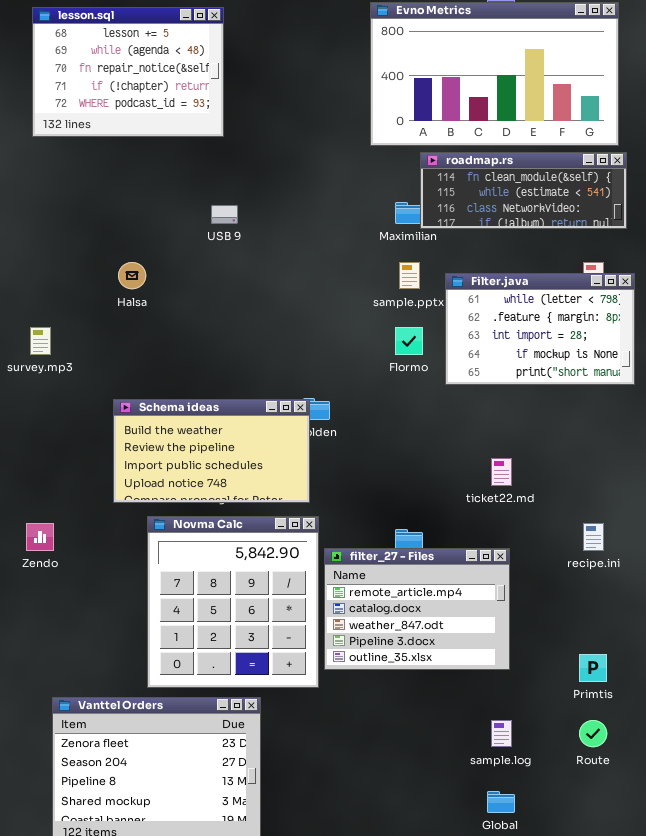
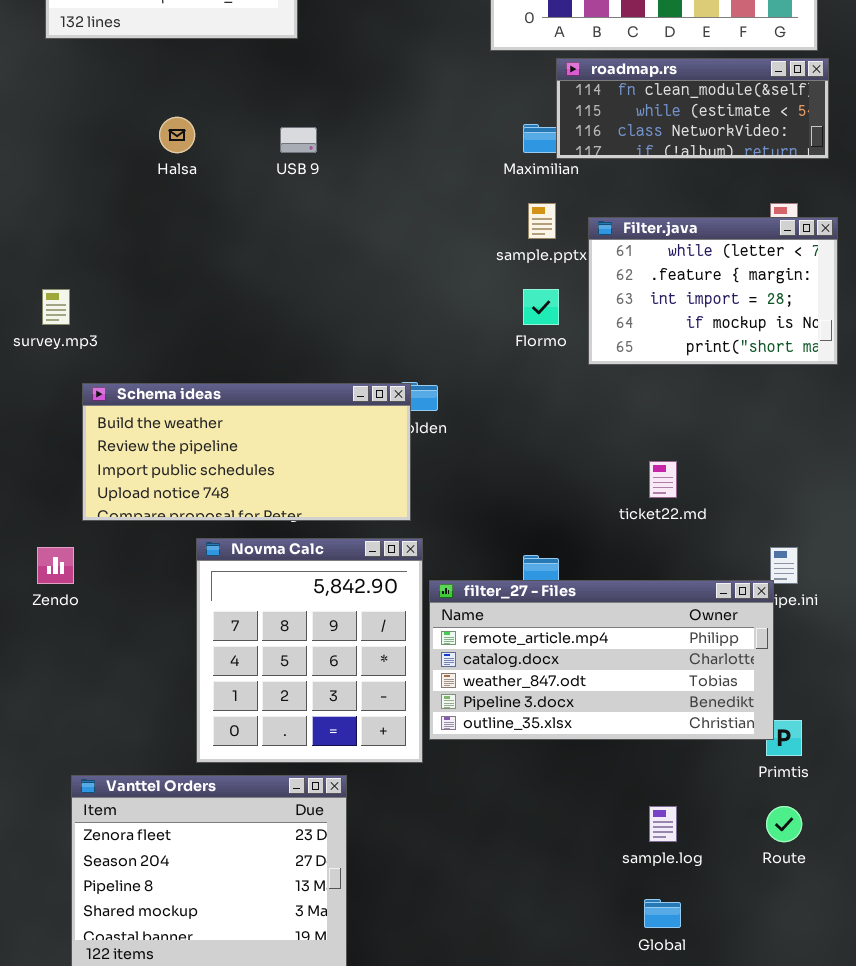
Halsa: [118,262,146,289] -> [159,117,195,153], moved
Schema ideas: [113,399,310,503] -> [82,383,411,521], resized
filter_27 - Files: [324,548,510,670] -> [429,580,774,740], resized

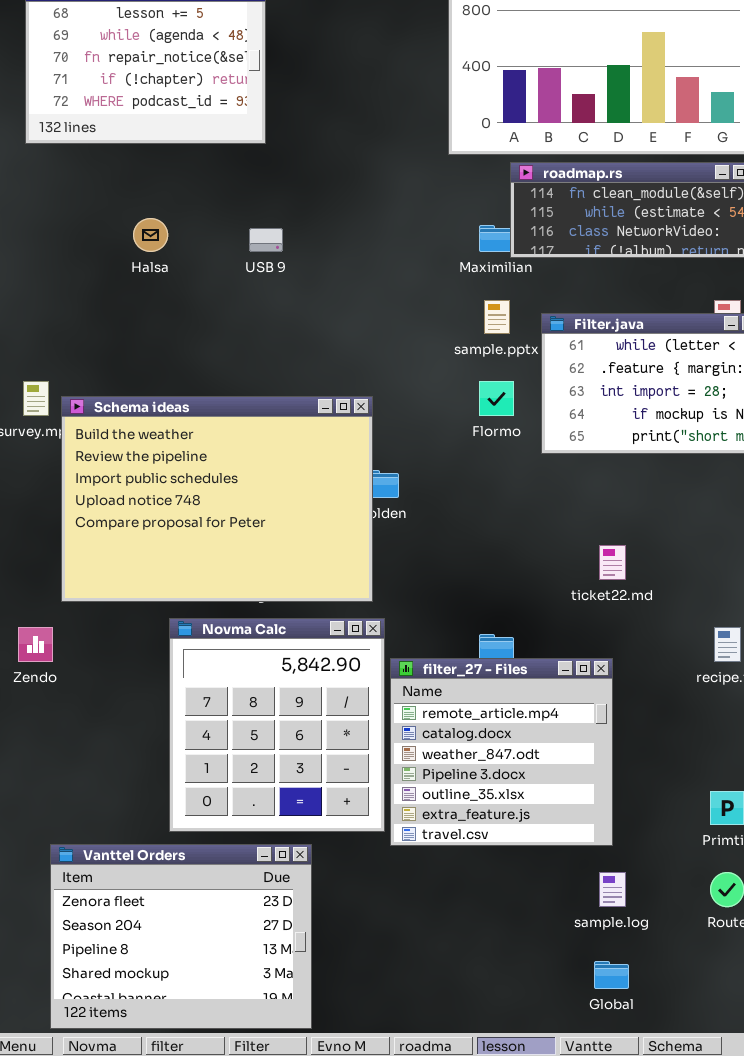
Schema ideas: [82,383,411,521] -> [61,396,373,602], resized
filter_27 - Files: [429,580,774,740] -> [390,658,613,846], resized

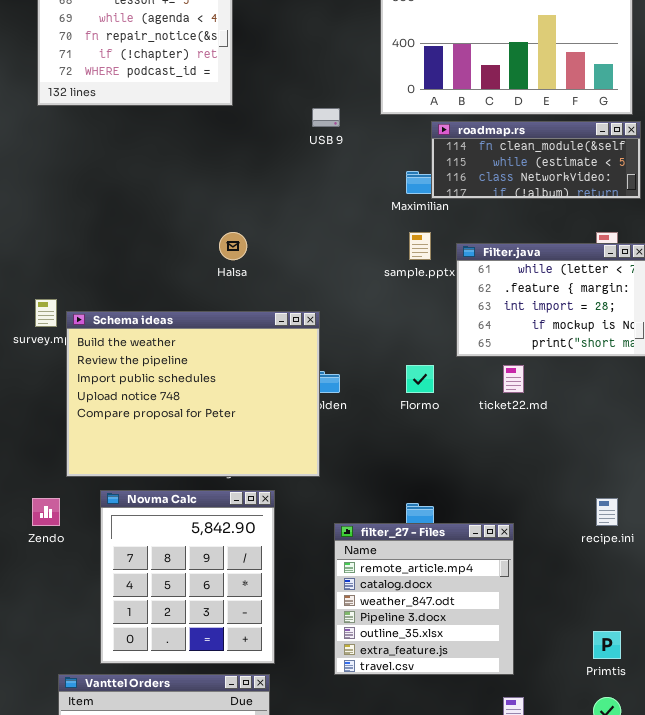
Halsa: [133,218,168,252] -> [219,232,247,260], moved
USB 9: [249,228,283,252] -> [312,108,340,127], moved
Flormo: [479,381,514,416] -> [406,365,434,393], moved
ticket22.md: [599,545,626,580] -> [503,365,524,393], moved
Novma Calc: [169,618,385,832] -> [100,490,275,664], moved

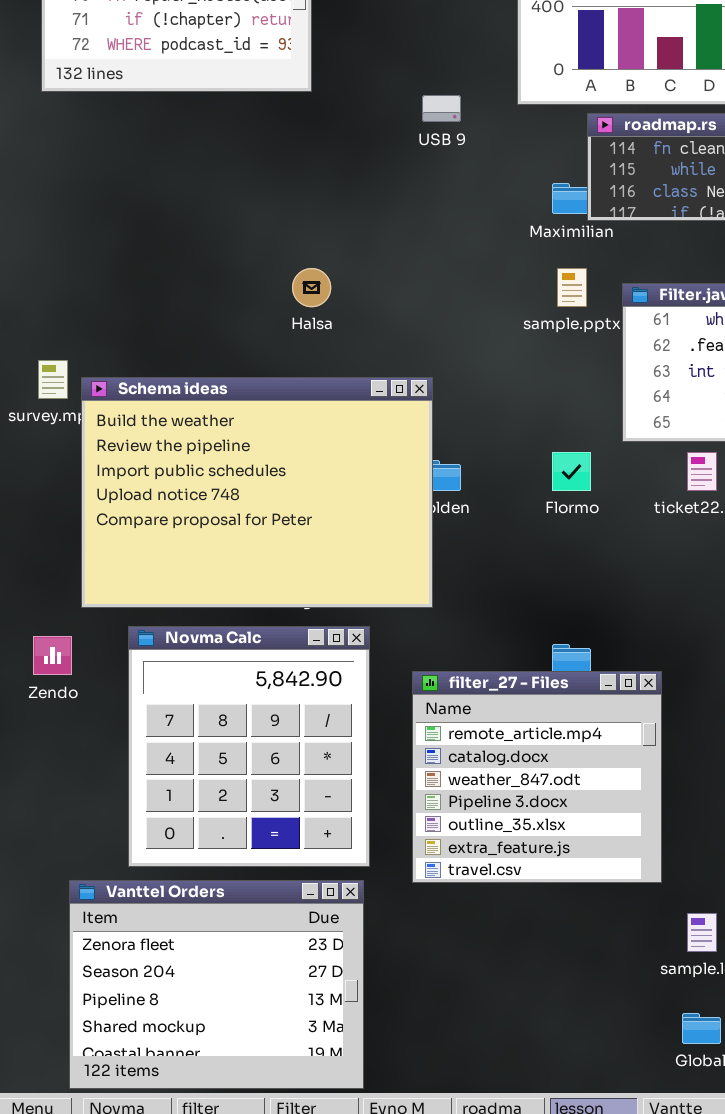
filter_27 - Files: [334,523,514,675] -> [412,671,662,883], moved

